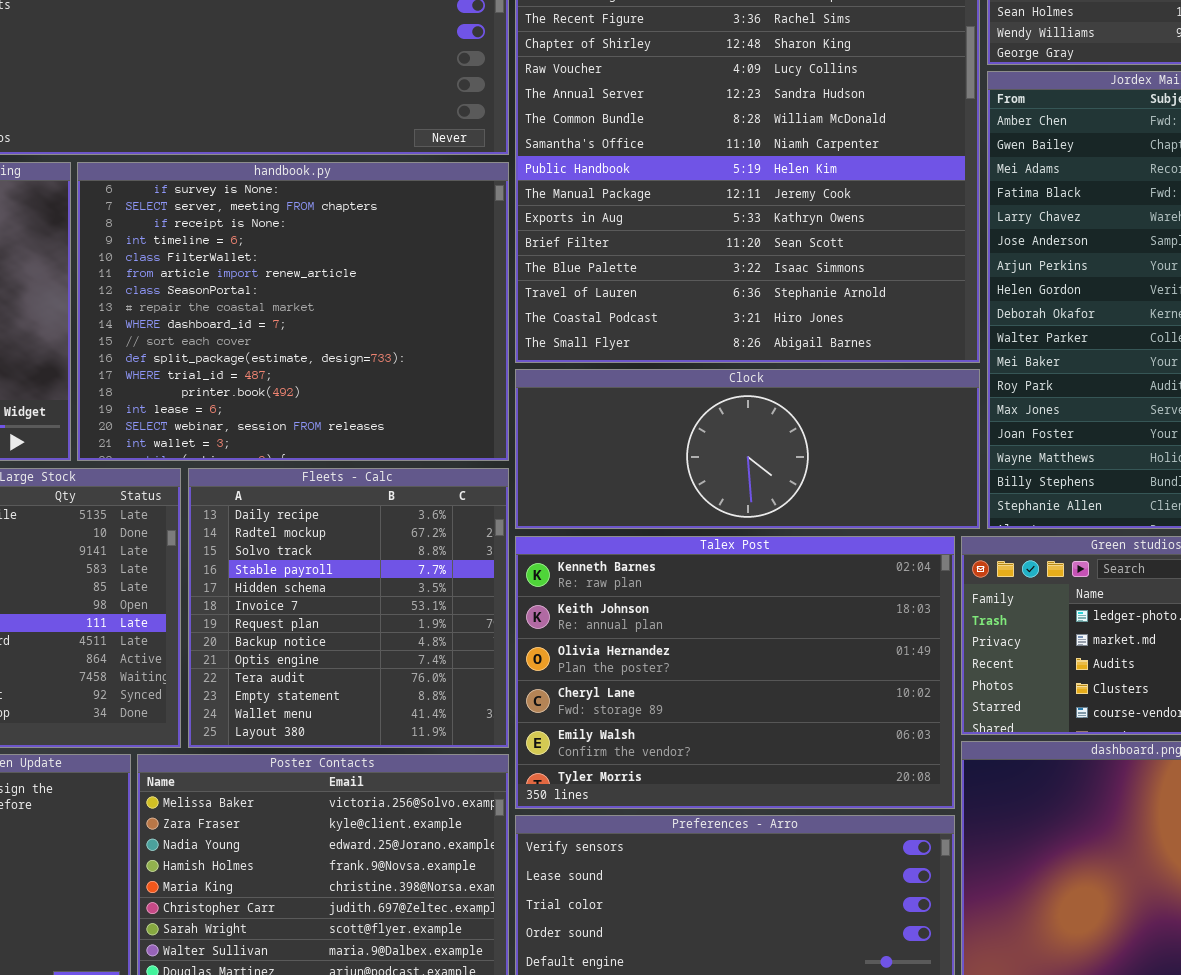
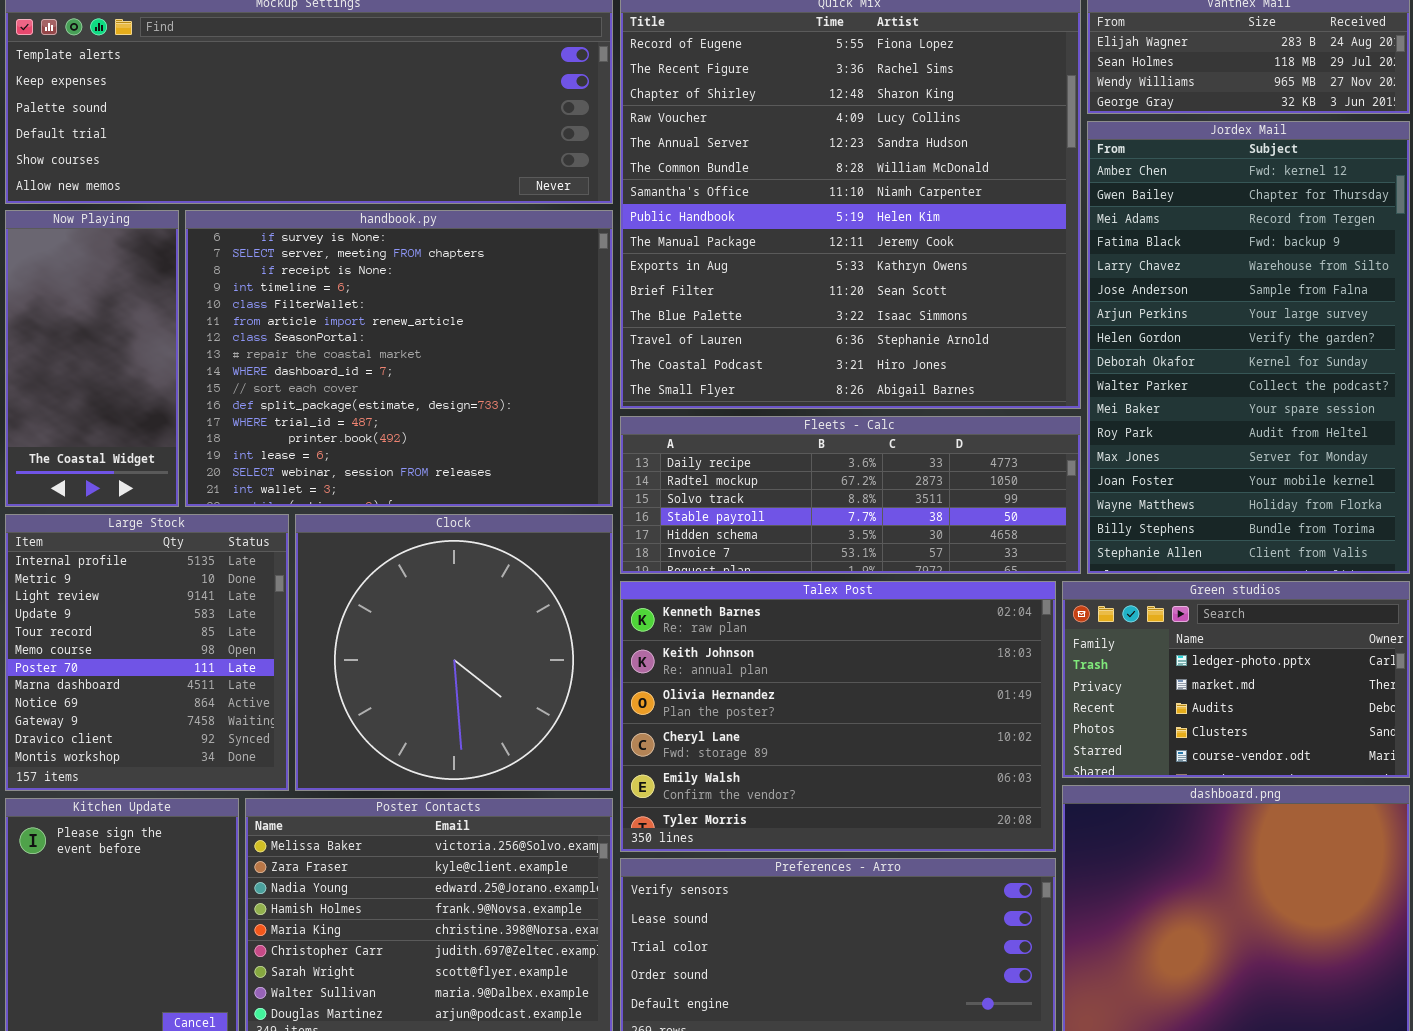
Clock: [515,369,980,529] -> [295,514,613,791], moved, resized
Fleets - Calc: [188,468,509,748] -> [620,416,1081,574], moved, resized

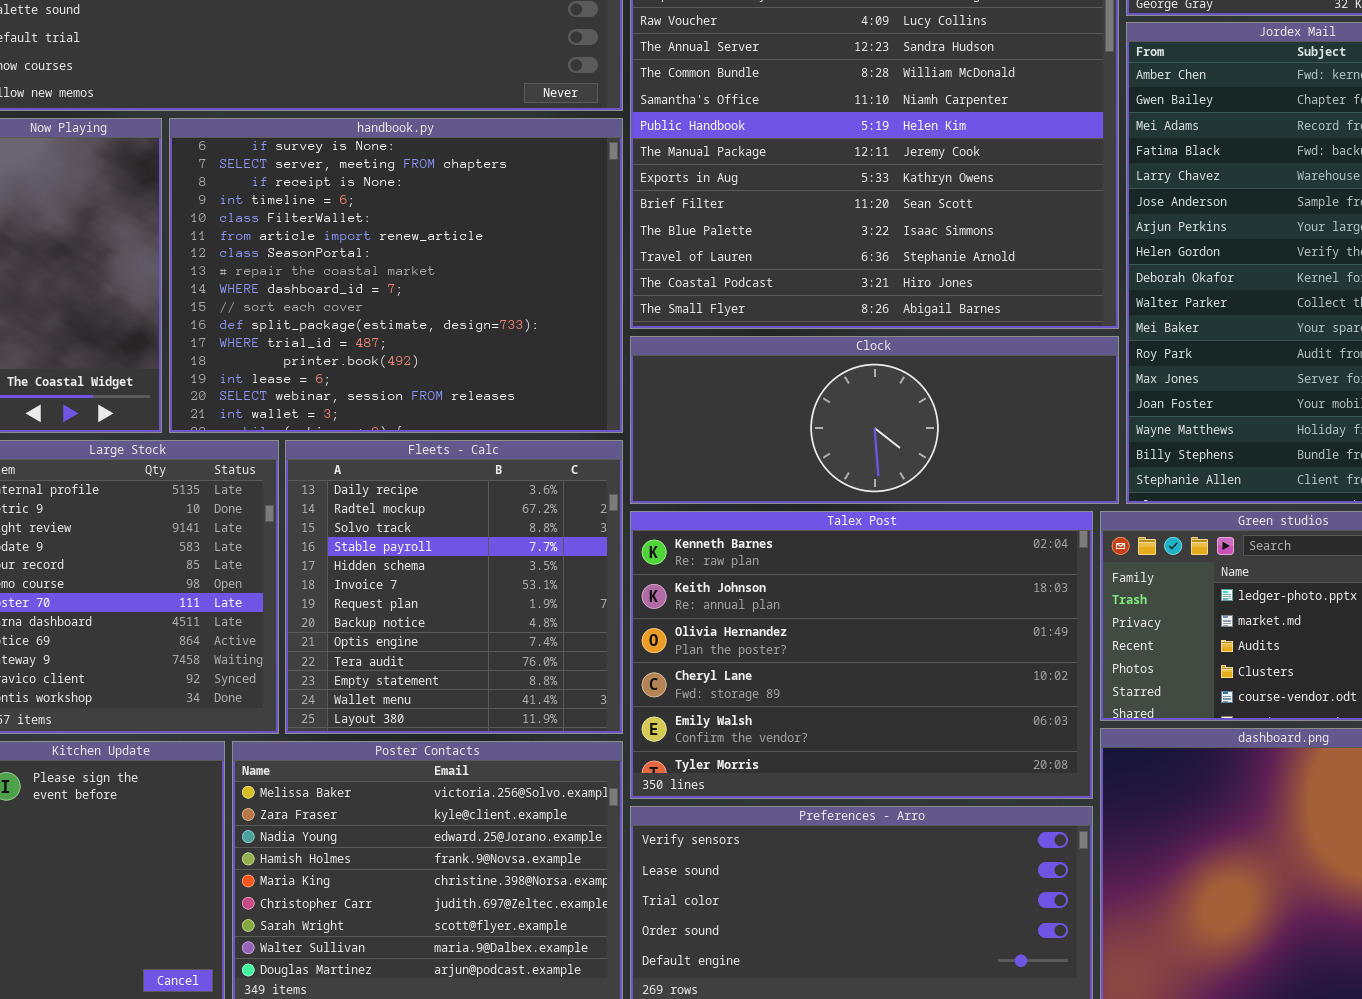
Fleets - Calc: [620,416,1081,574] -> [285,440,623,734], moved, resized
Clock: [295,514,613,791] -> [630,336,1119,504], moved, resized

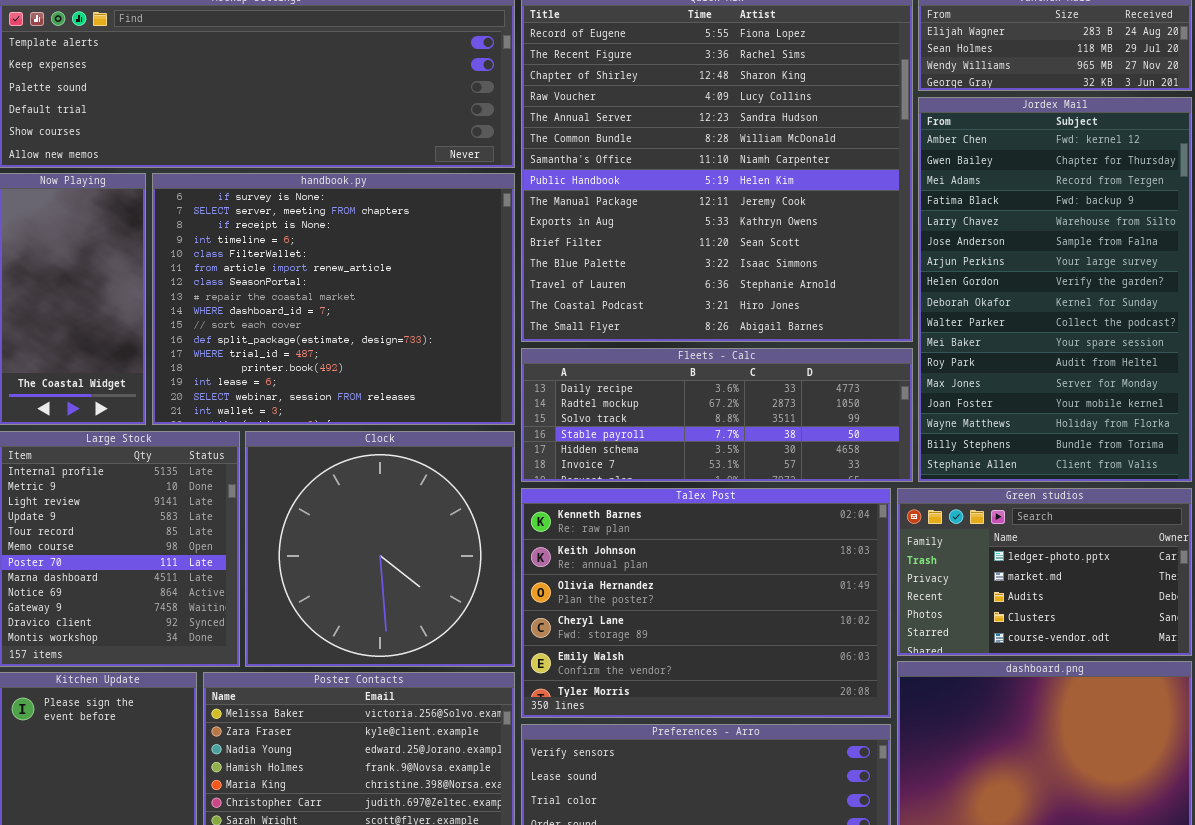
Clock: [630,336,1119,504] -> [245,431,515,667], moved, resized
Fleets - Calc: [285,440,623,734] -> [521,348,913,482], moved, resized

